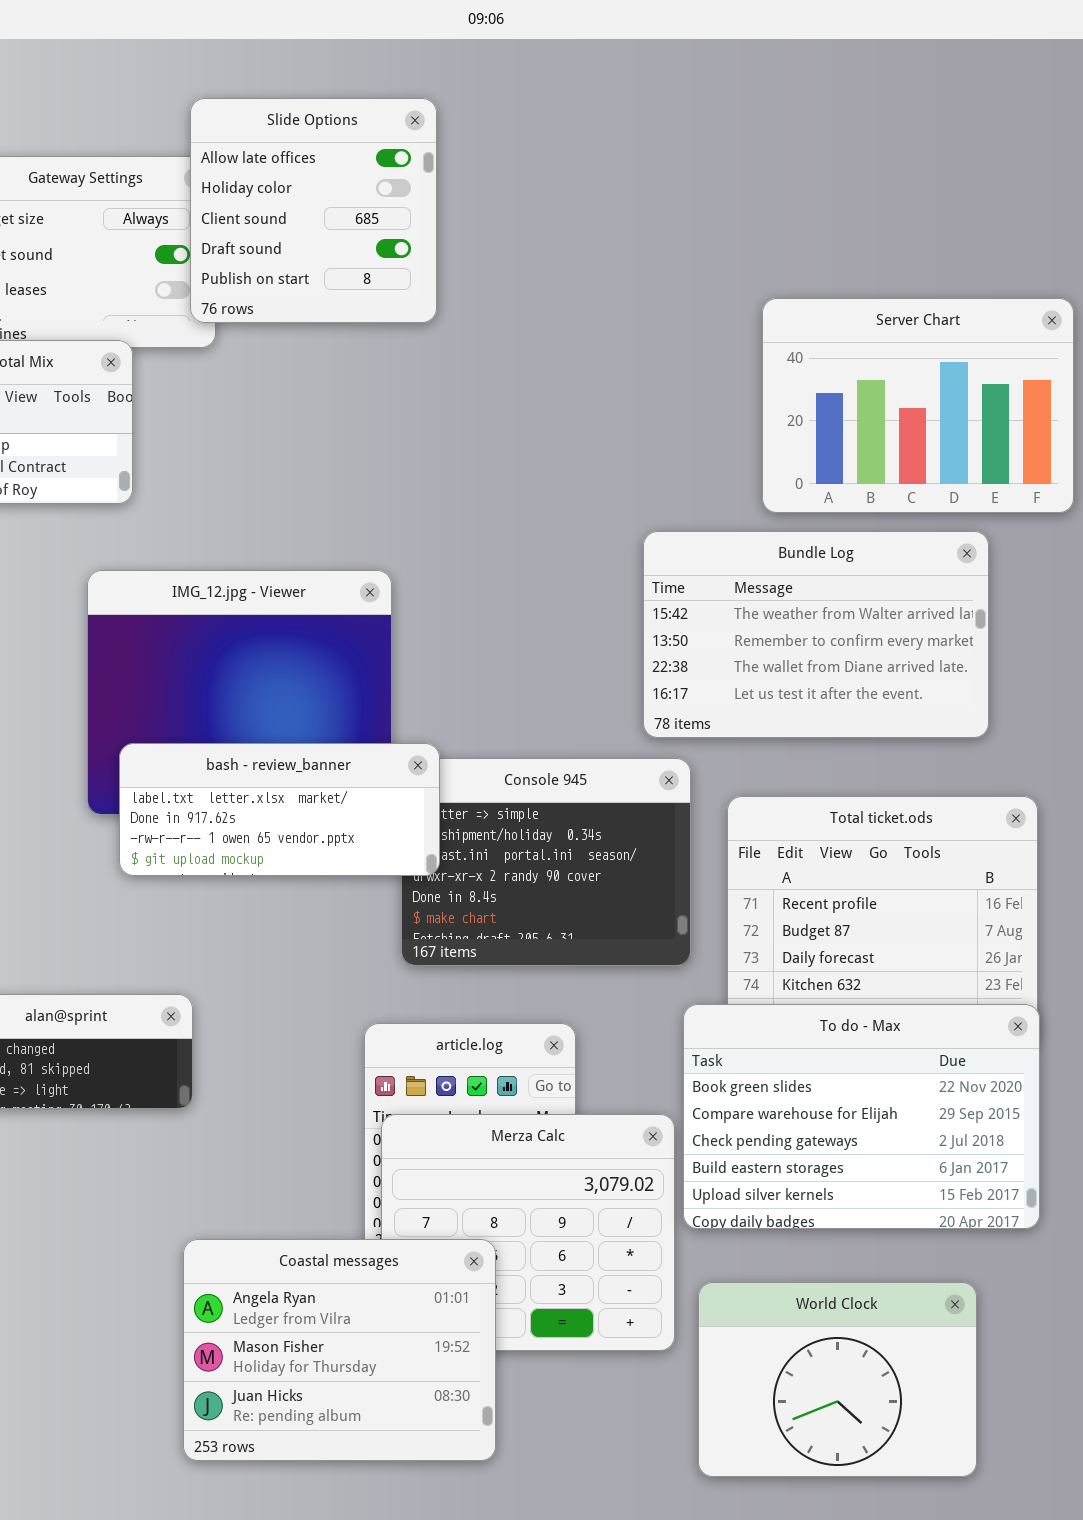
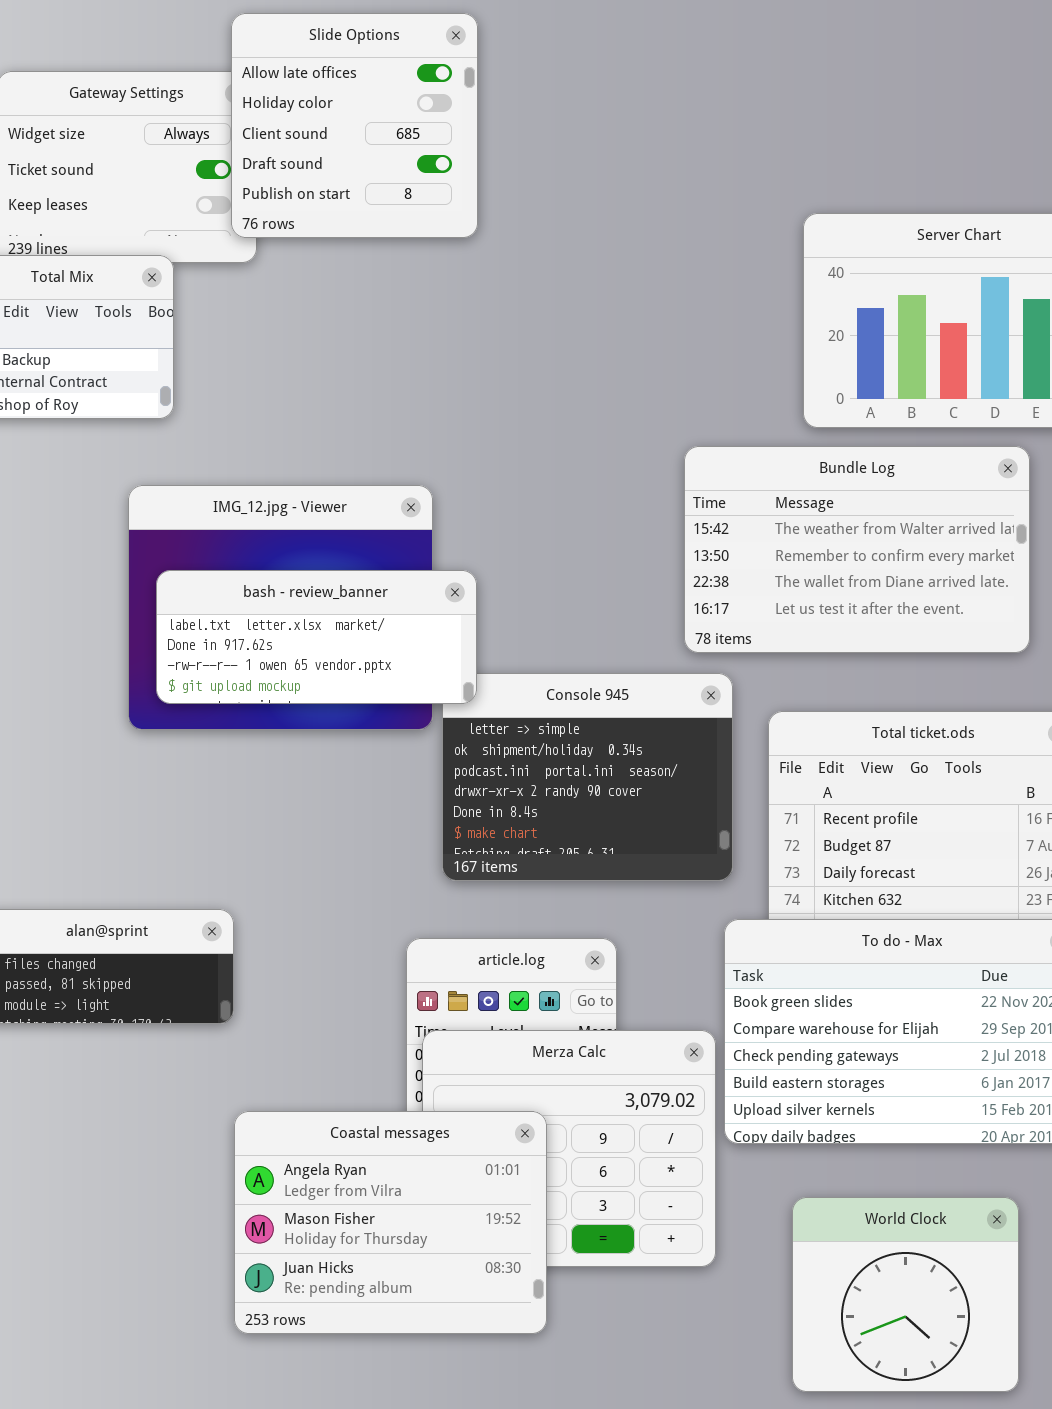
bash - review_banner: [119,743,440,876] -> [156,570,477,704], moved
Coastal messages: [183,1239,496,1461] -> [234,1111,547,1334], moved
World Clock: [698,1282,977,1477] -> [792,1197,1019,1392], resized

